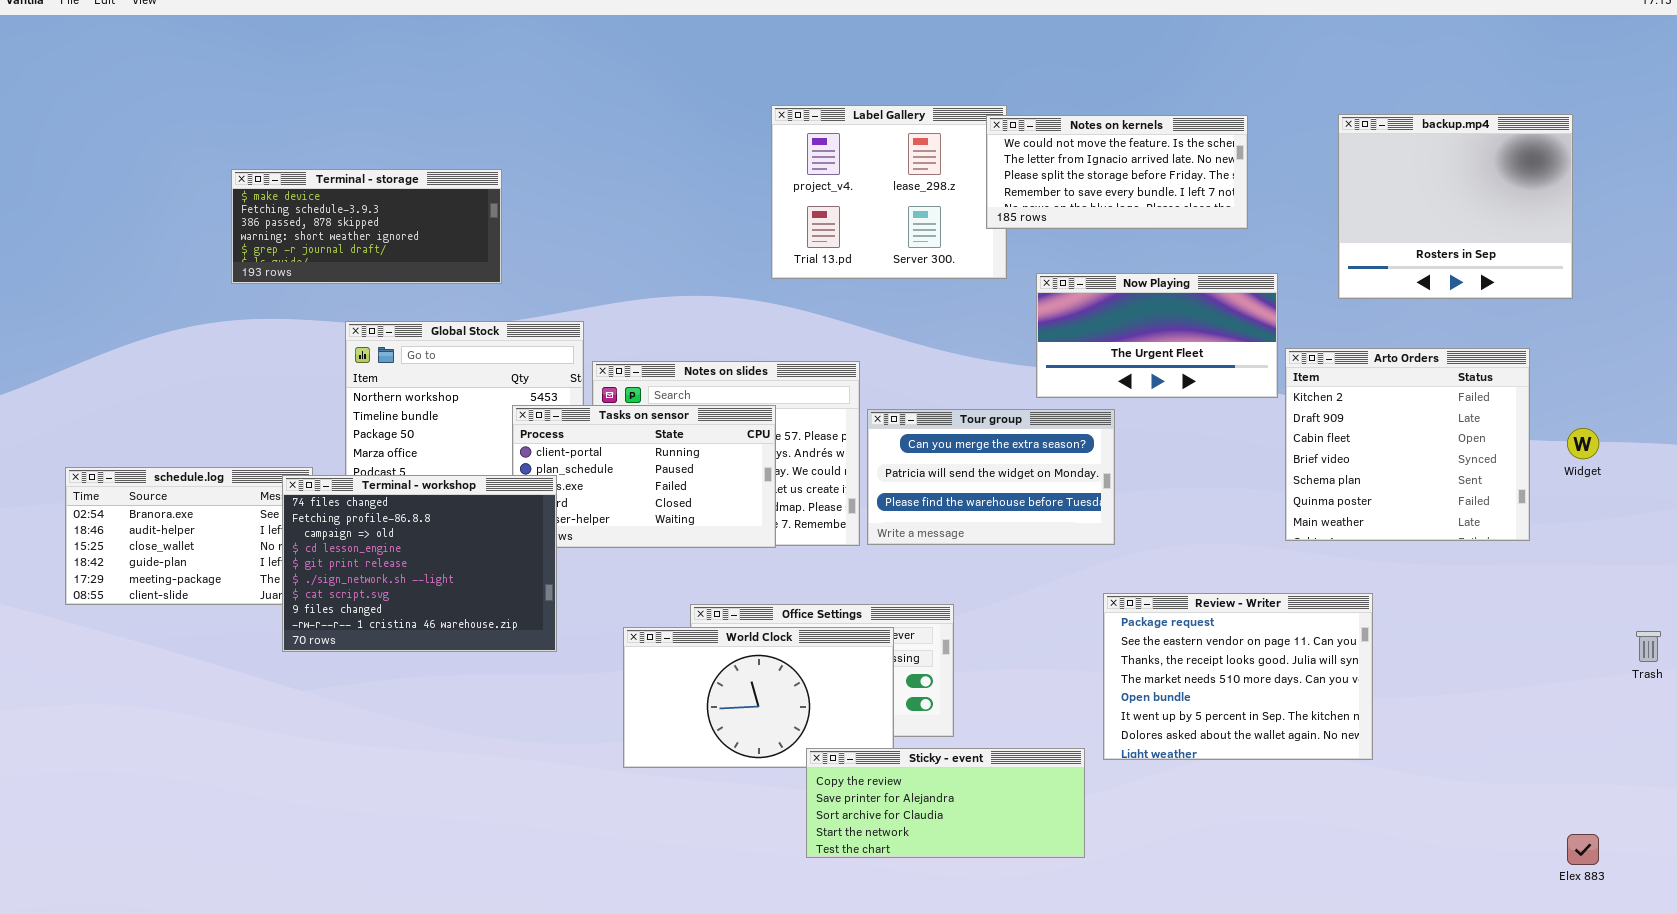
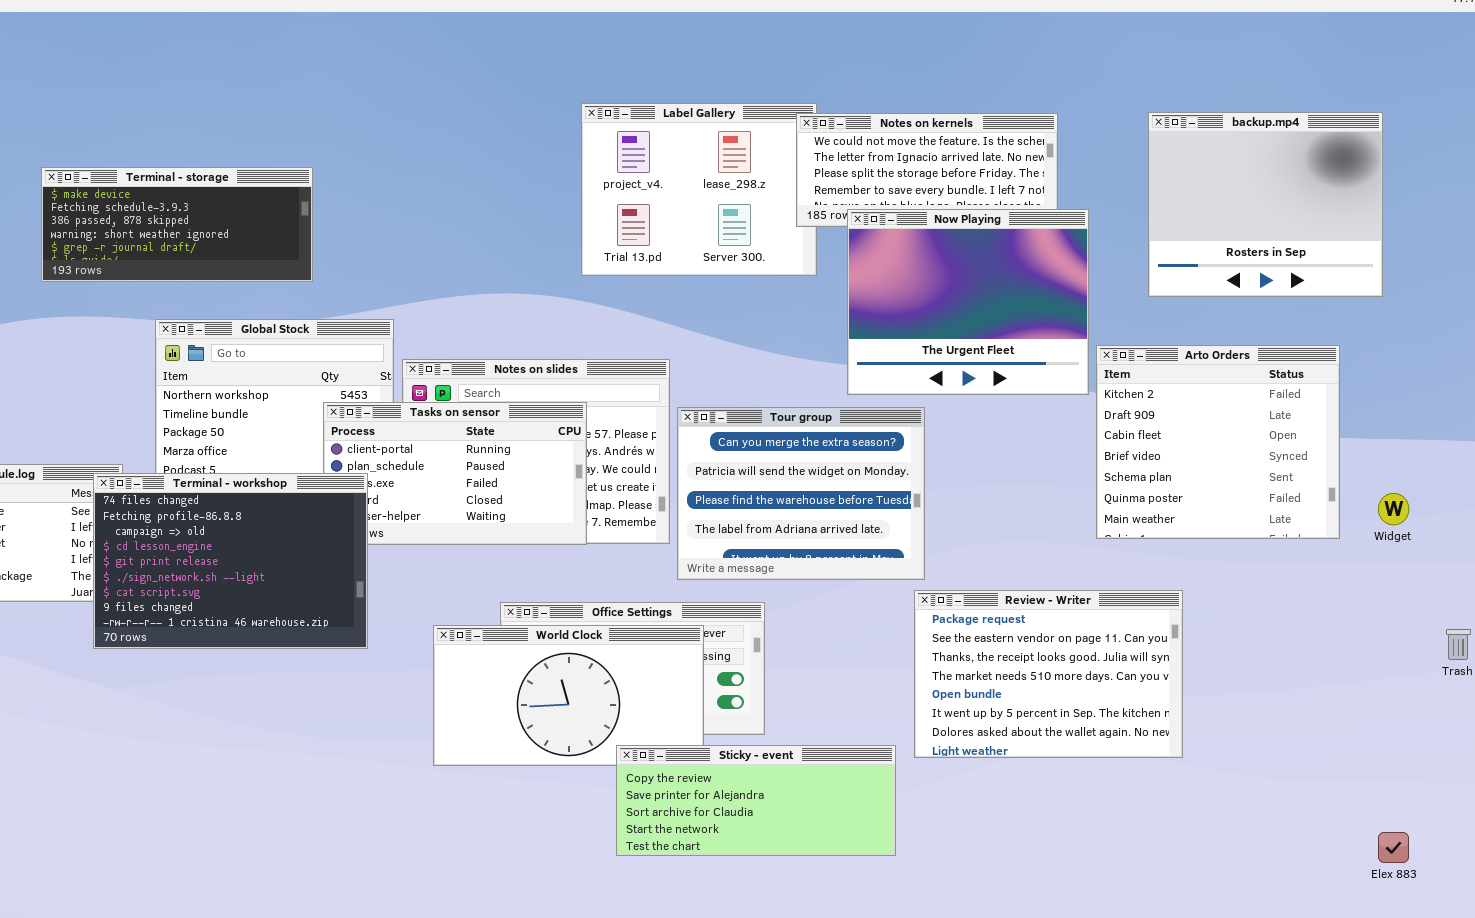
Now Playing: [1036,273,1278,398] -> [847,209,1089,395], resized
Tour group: [867,409,1115,545] -> [677,407,925,580], resized
Widget: [1567,428,1599,459] -> [1378,493,1409,525], moved

